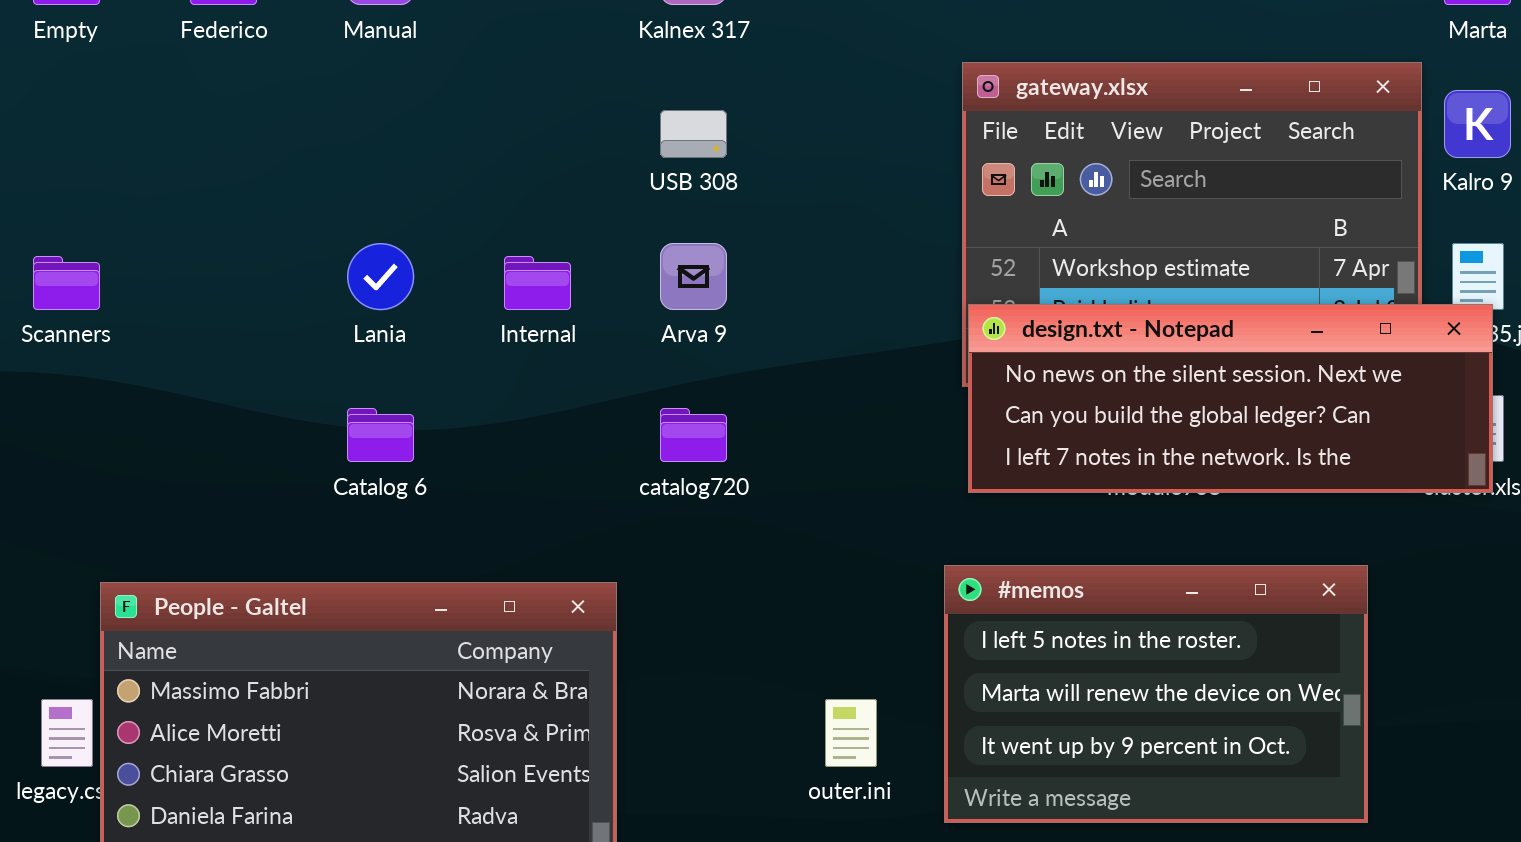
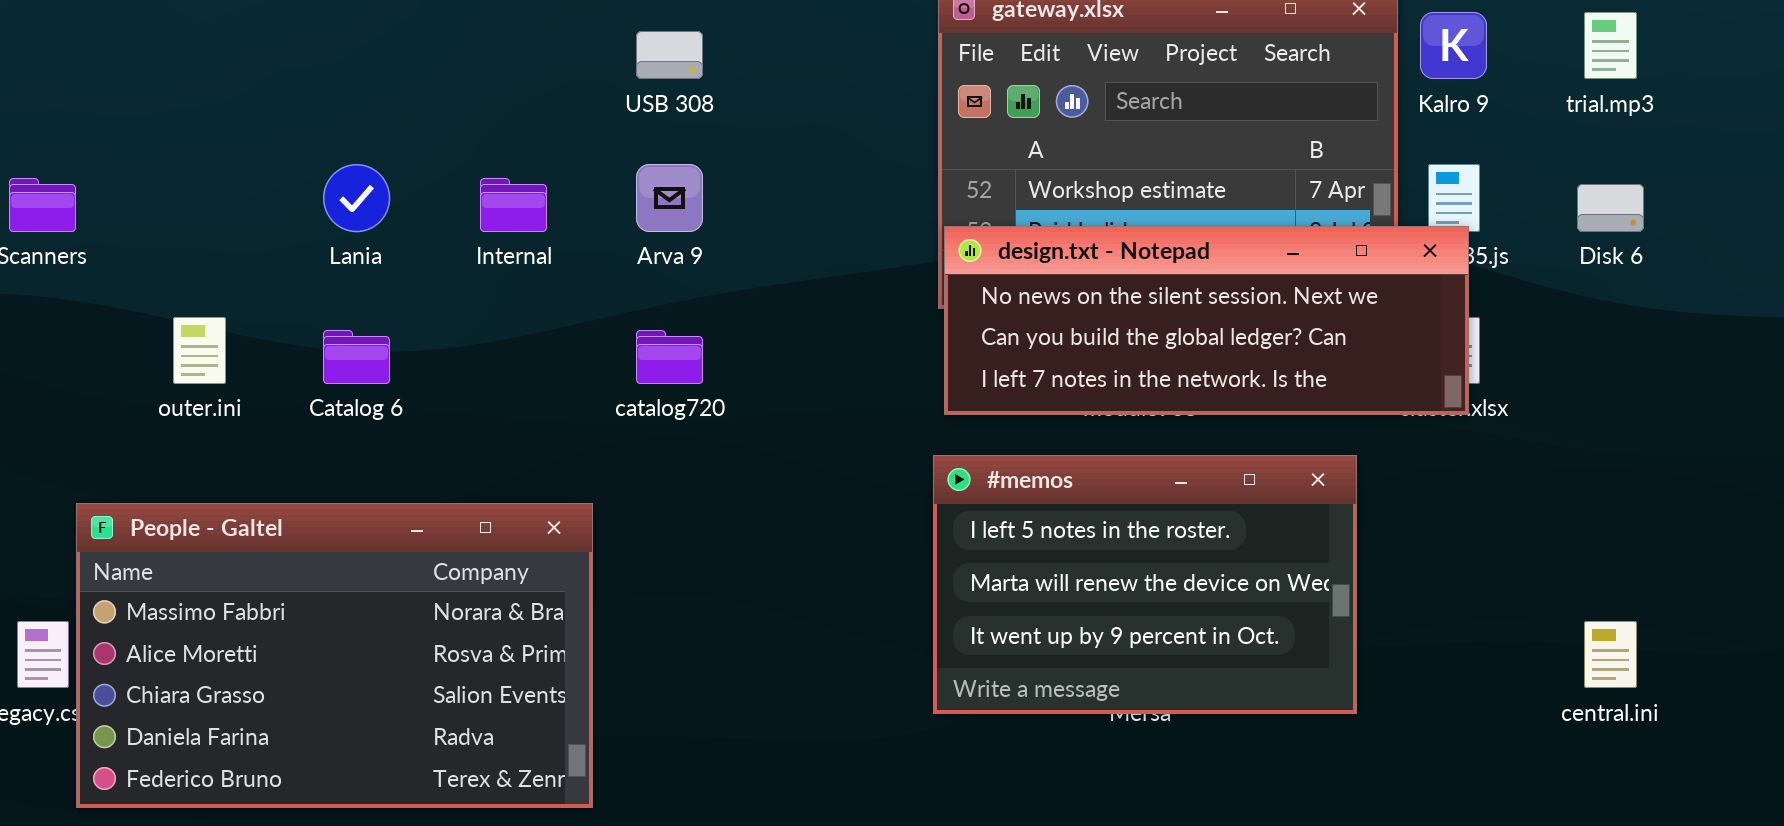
#memos: [944,565,1368,823] -> [933,455,1357,714], moved
outer.ini: [825,699,877,767] -> [173,317,226,384], moved

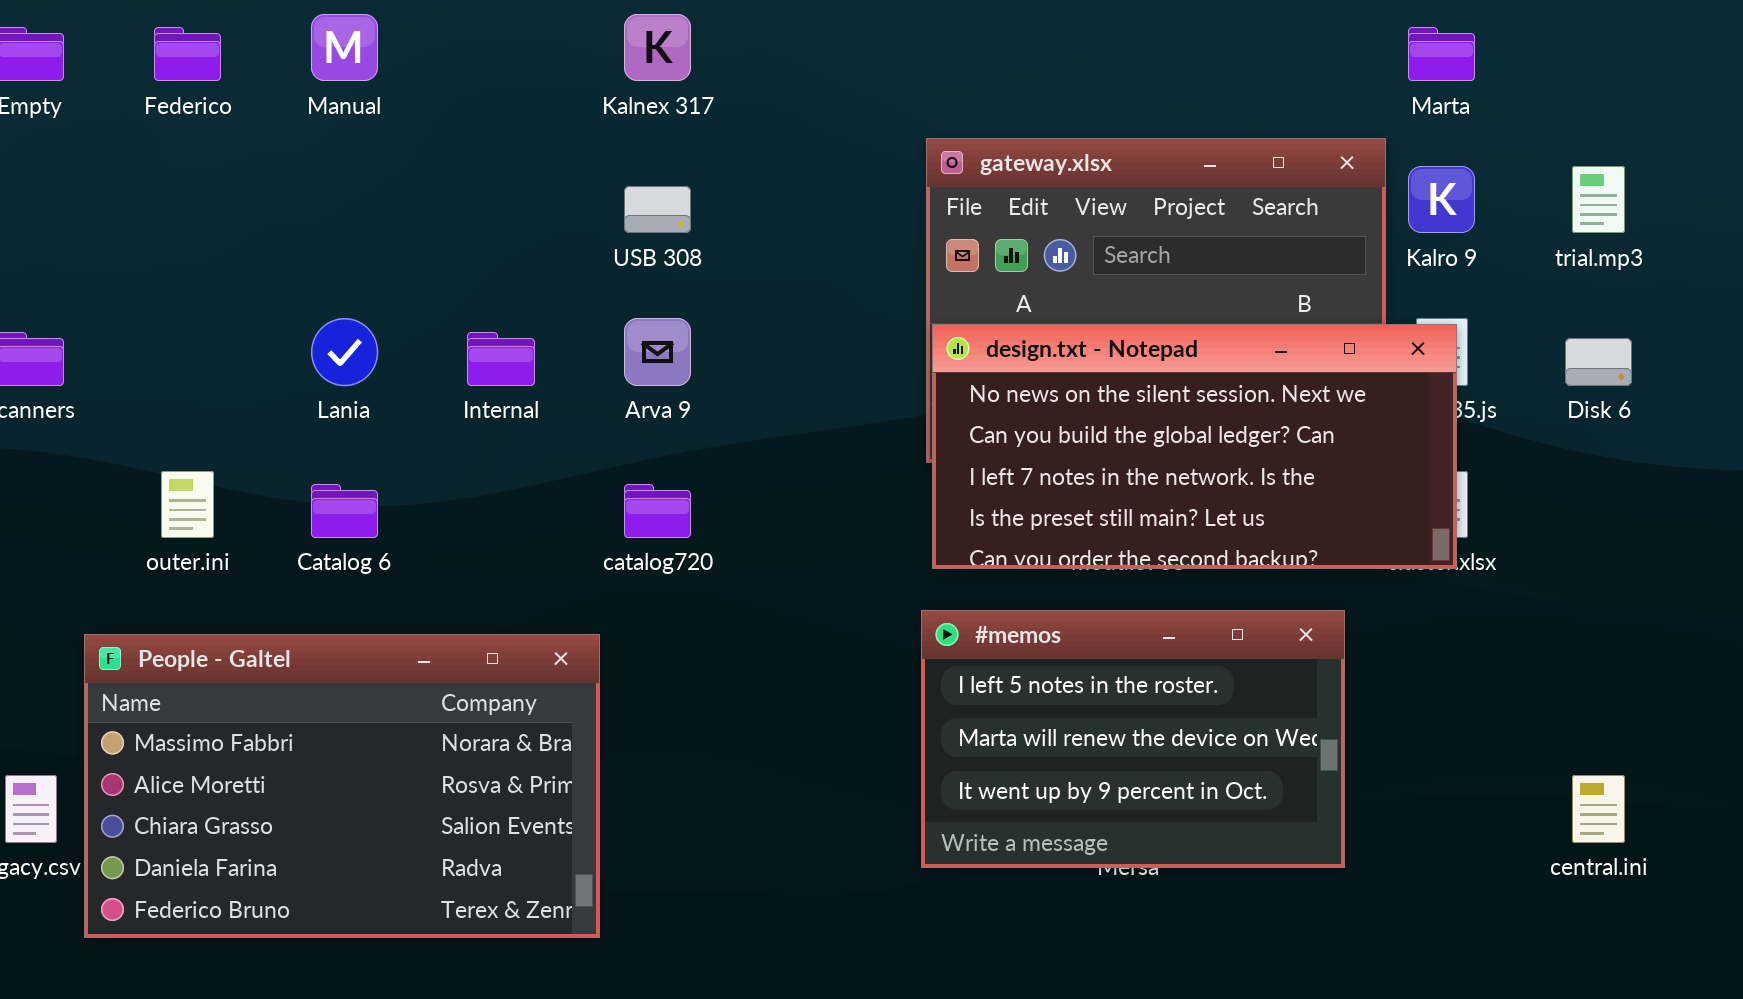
design.txt - Notepad: [944,226,1469,415] -> [932,324,1457,569], resized
People - Galtel: [76,503,593,808] -> [84,634,600,938], moved

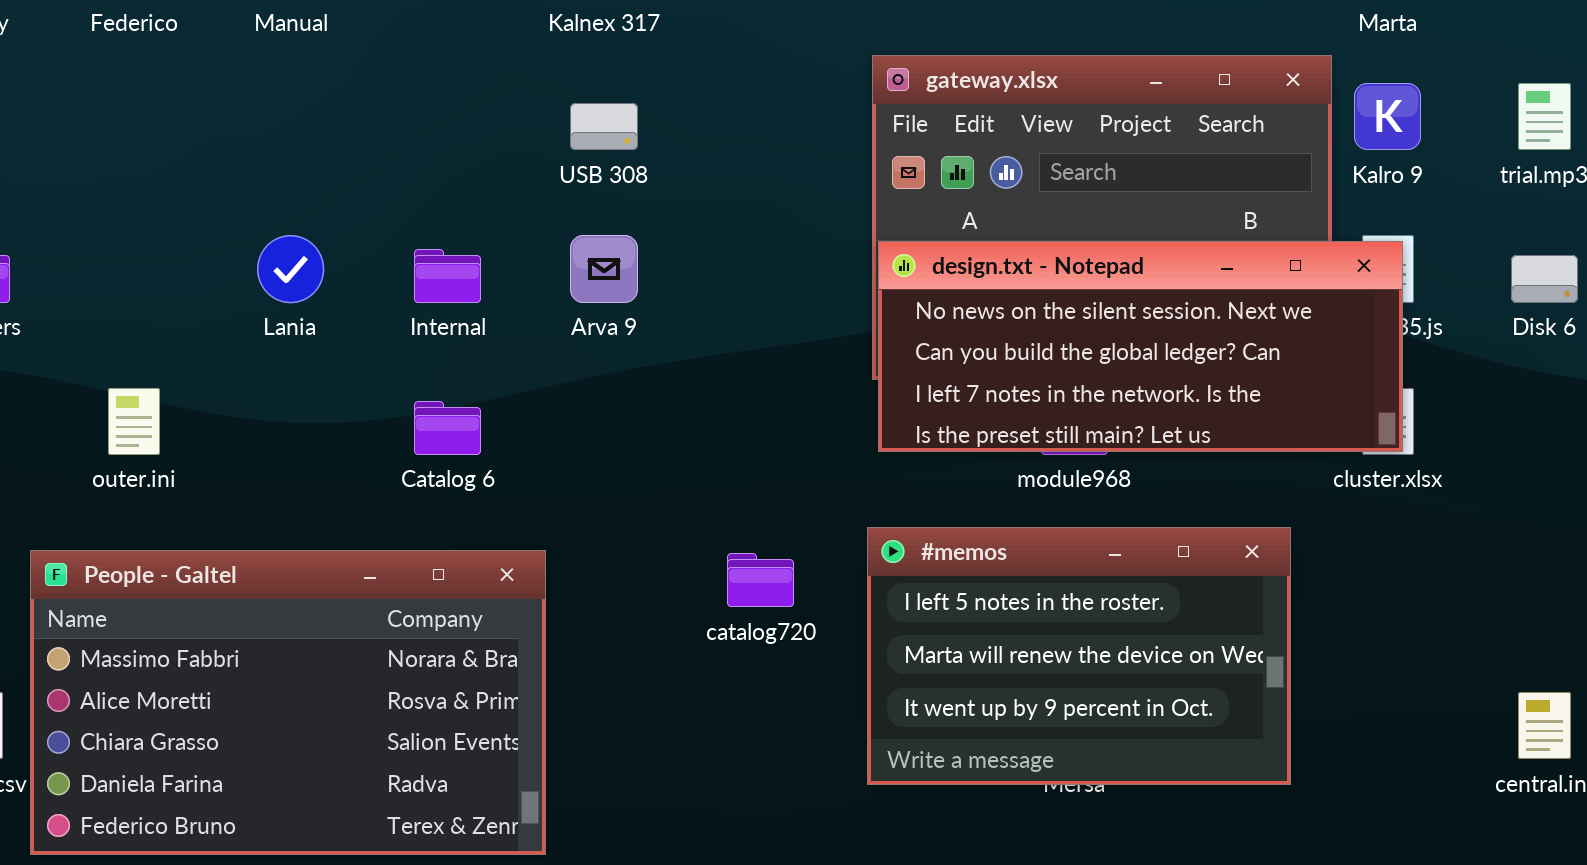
design.txt - Notepad: [932,324,1457,569] -> [878,241,1403,452], resized
Catalog 6: [311,484,378,538] -> [414,401,481,455], moved
catalog720: [624,484,691,538] -> [727,553,794,607], moved

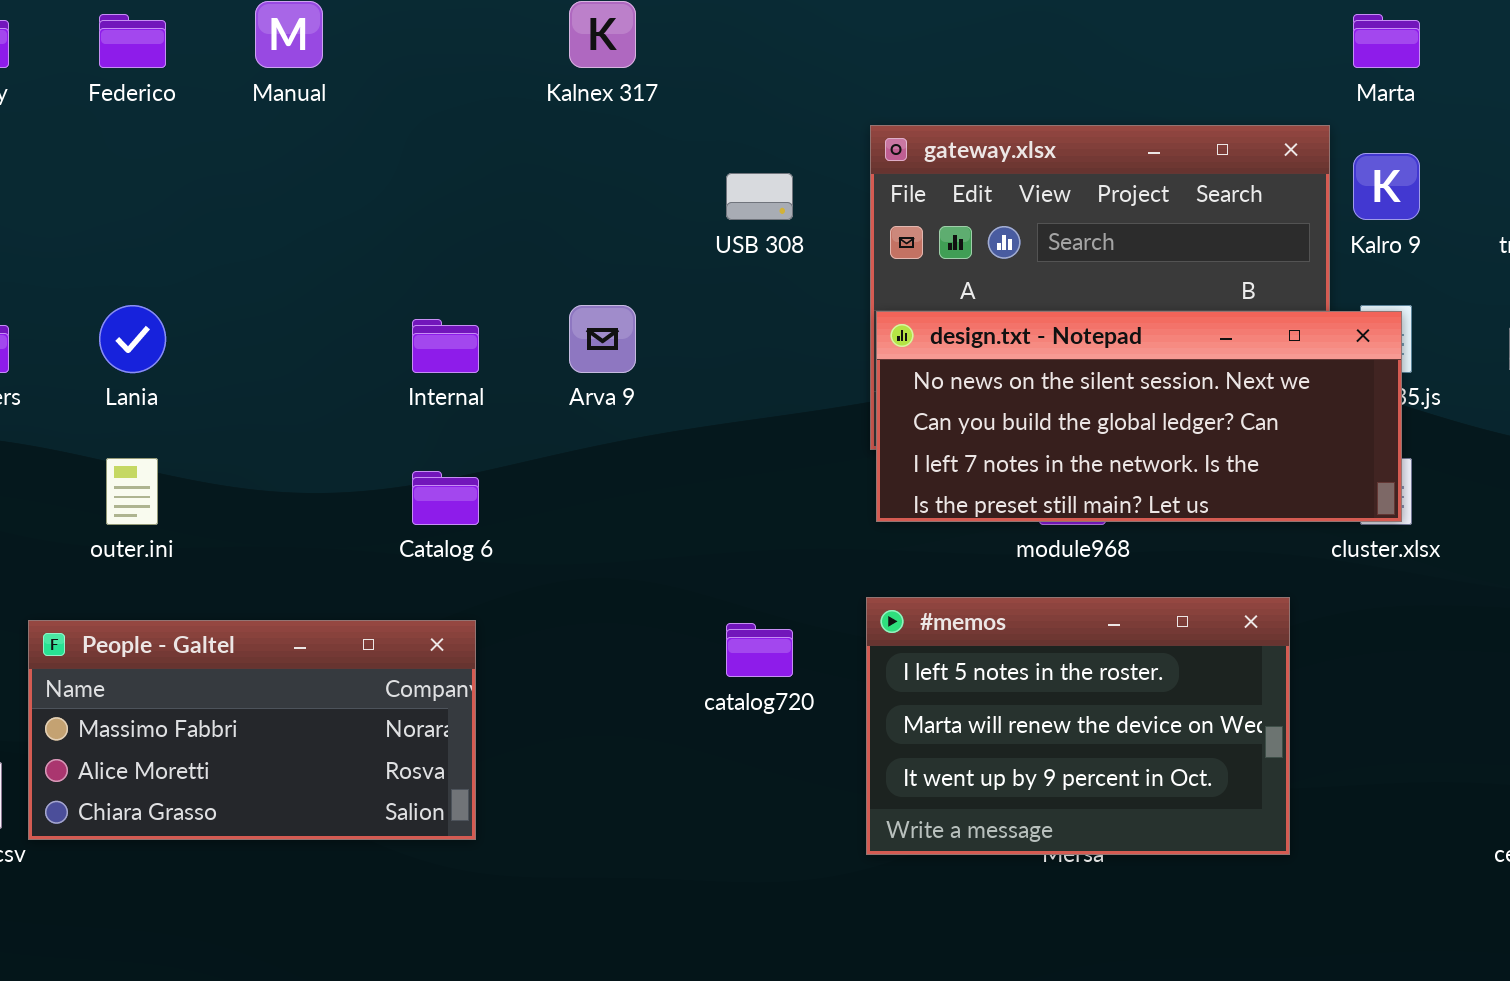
USB 308: [570,103,638,150] -> [726,173,793,220], moved
Lania: [257,235,324,303] -> [99,305,166,373], moved
People - Galtel: [30,550,546,855] -> [28,620,476,840], resized

